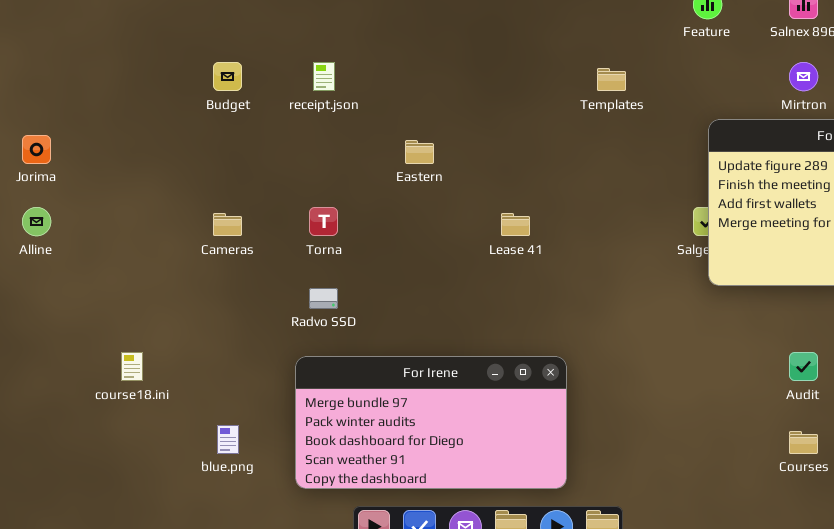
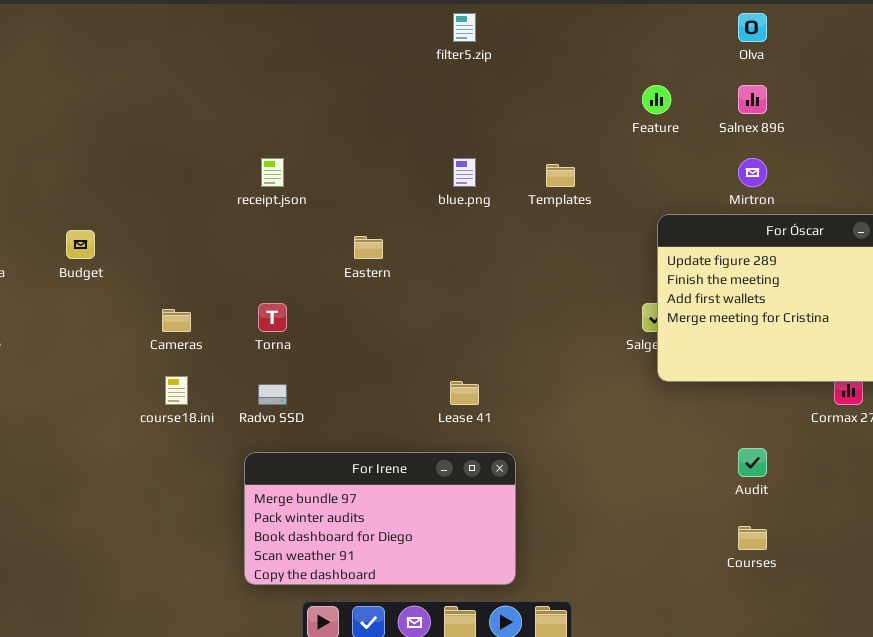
Budget: [213,62,242,91] -> [66,230,95,259], moved
Lease 41: [501,213,530,236] -> [450,381,479,405], moved
course18.ini: [121,352,143,381] -> [165,376,188,405], moved
blue.png: [217,425,239,454] -> [453,158,476,187], moved

